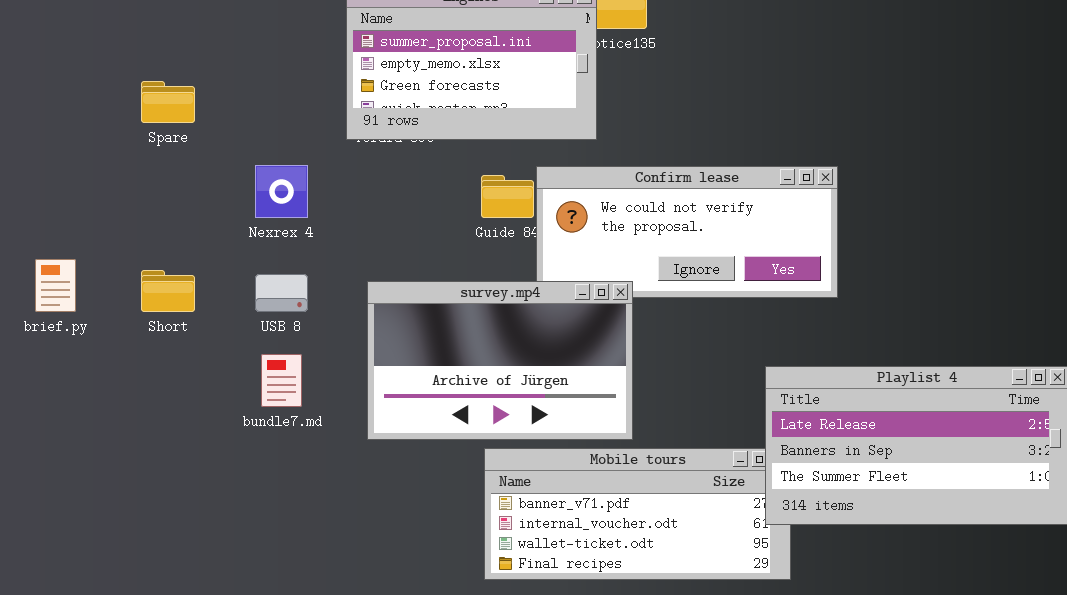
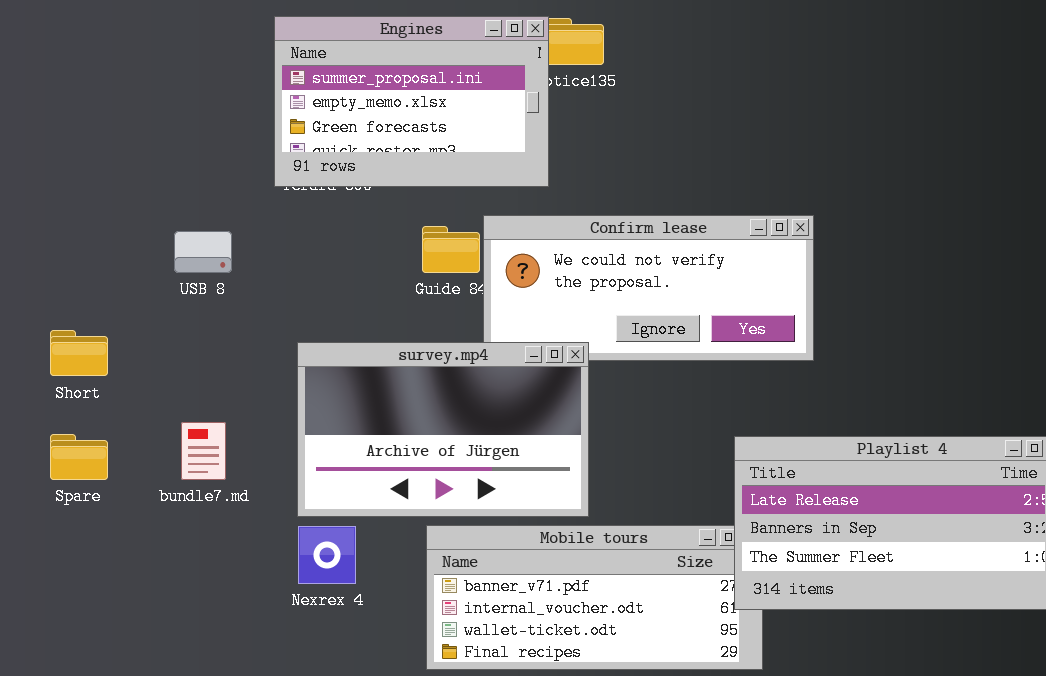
Spare: [141,81,195,123] -> [50,434,108,480], moved
Nexrex 4: [255,165,308,218] -> [298,526,356,584], moved
USB 8: [255,274,308,312] -> [174,231,232,273], moved

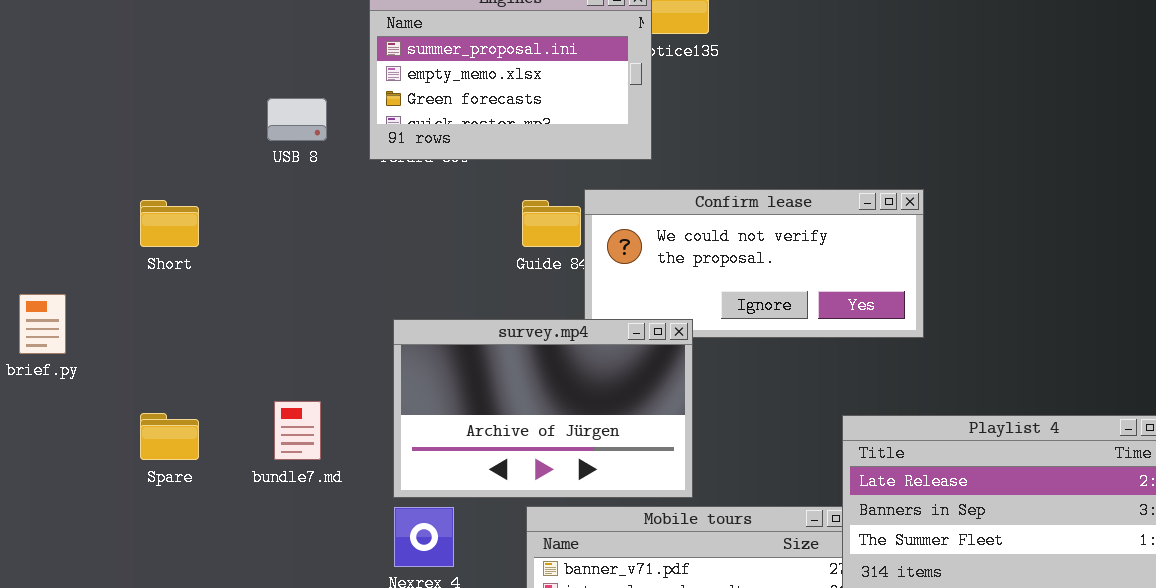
USB 8: [174,231,232,273] -> [267,98,327,141], moved
Short: [50,330,108,376] -> [140,200,199,247], moved

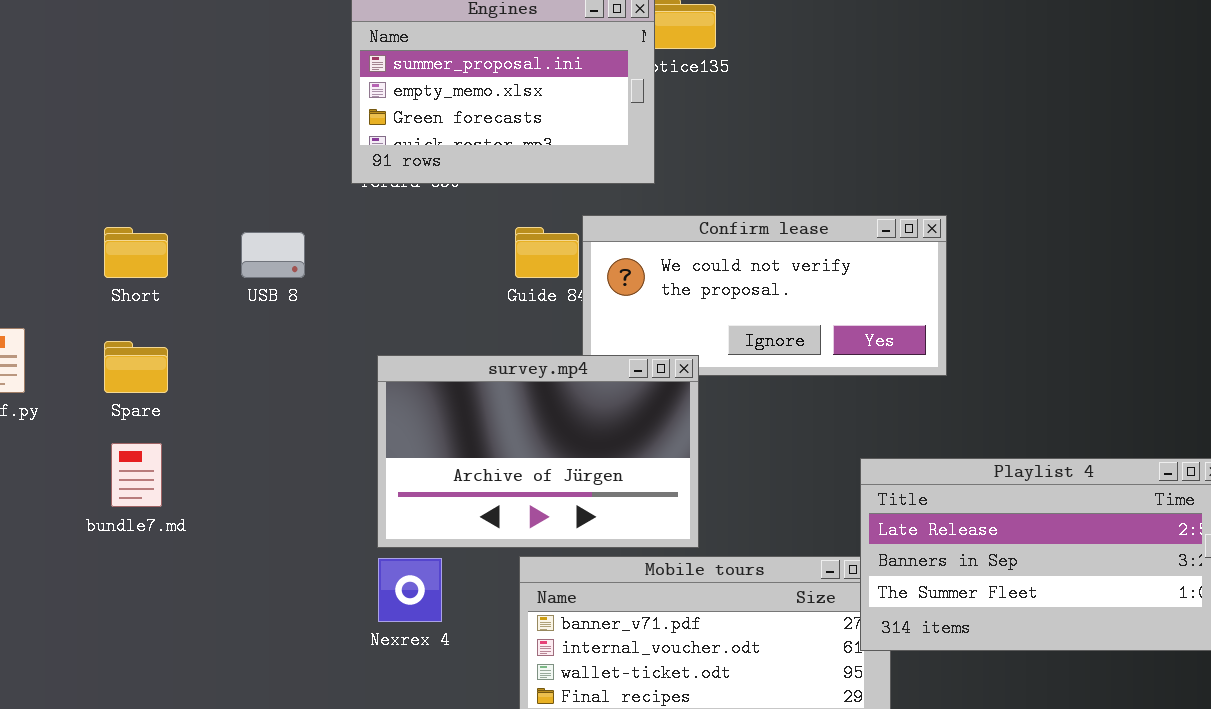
USB 8: [267,98,327,141] -> [241,232,305,278], moved
bundle7.md: [274,401,321,460] -> [111,443,162,507], moved
Spare: [140,413,199,460] -> [104,341,168,393], moved

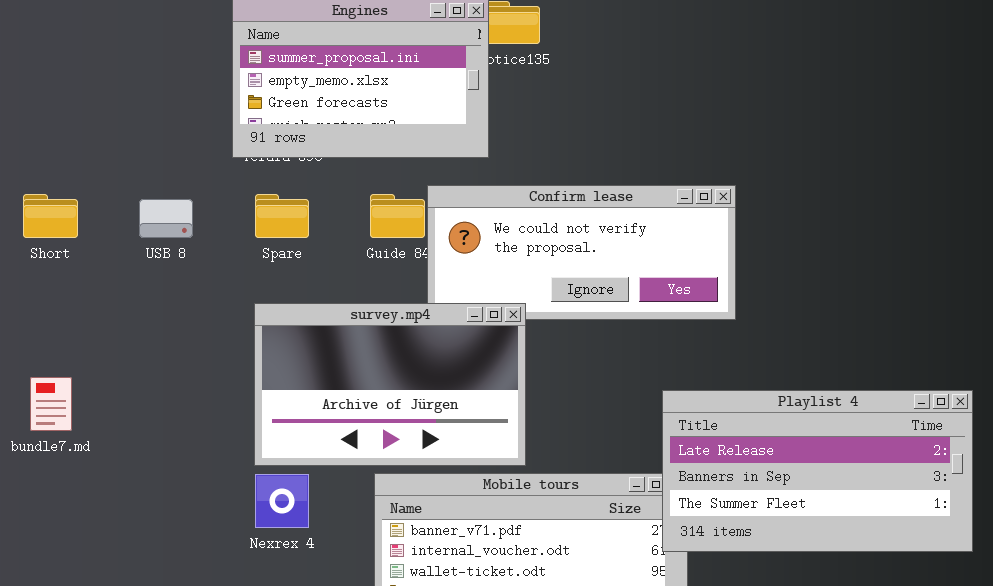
Spare: [104,341,168,393] -> [255,194,309,238], moved

